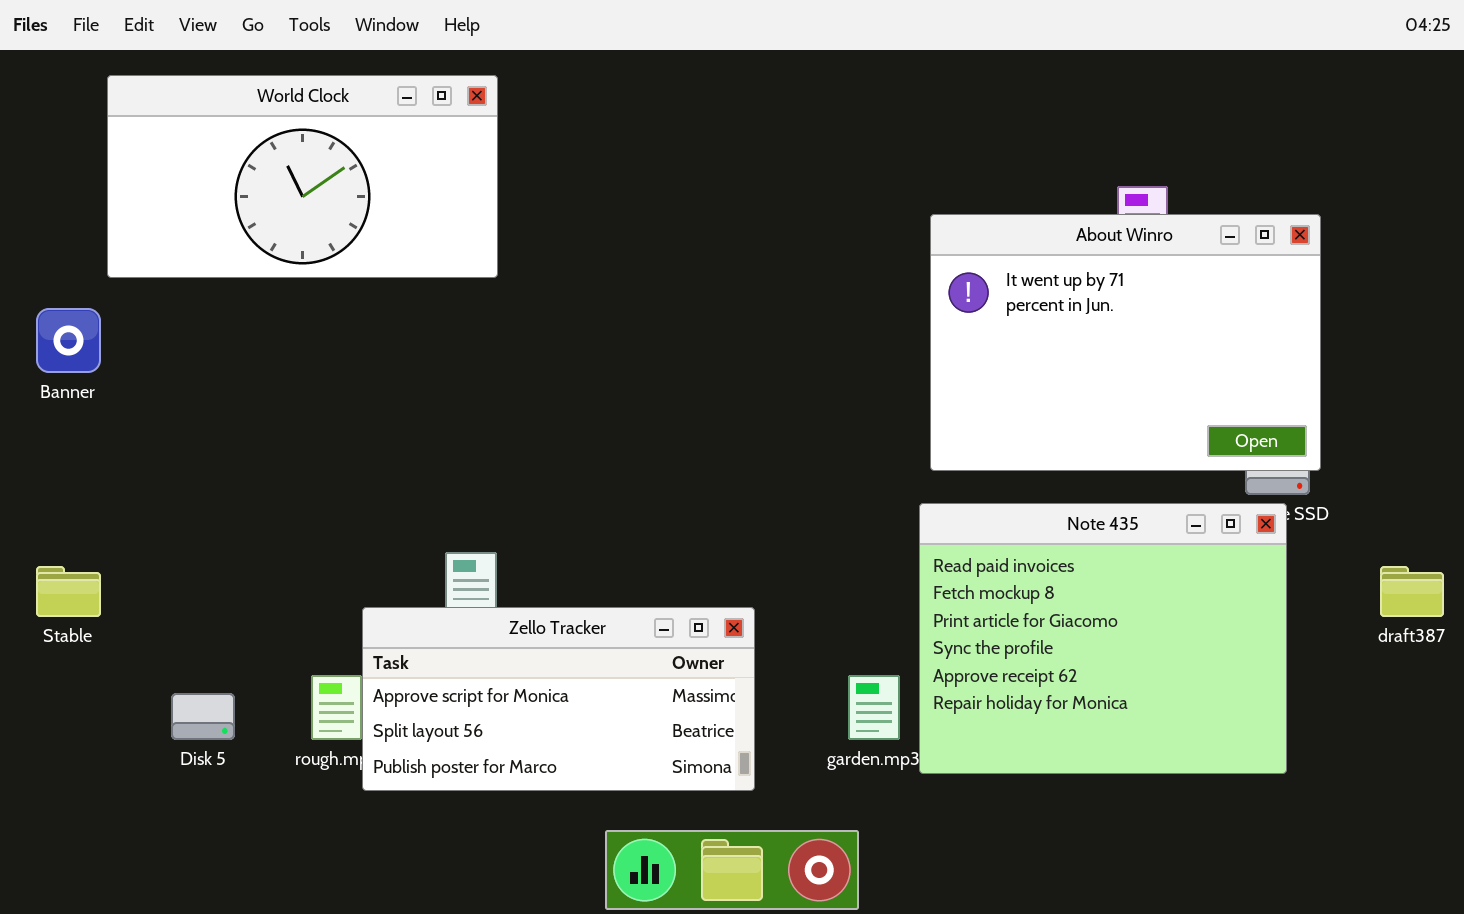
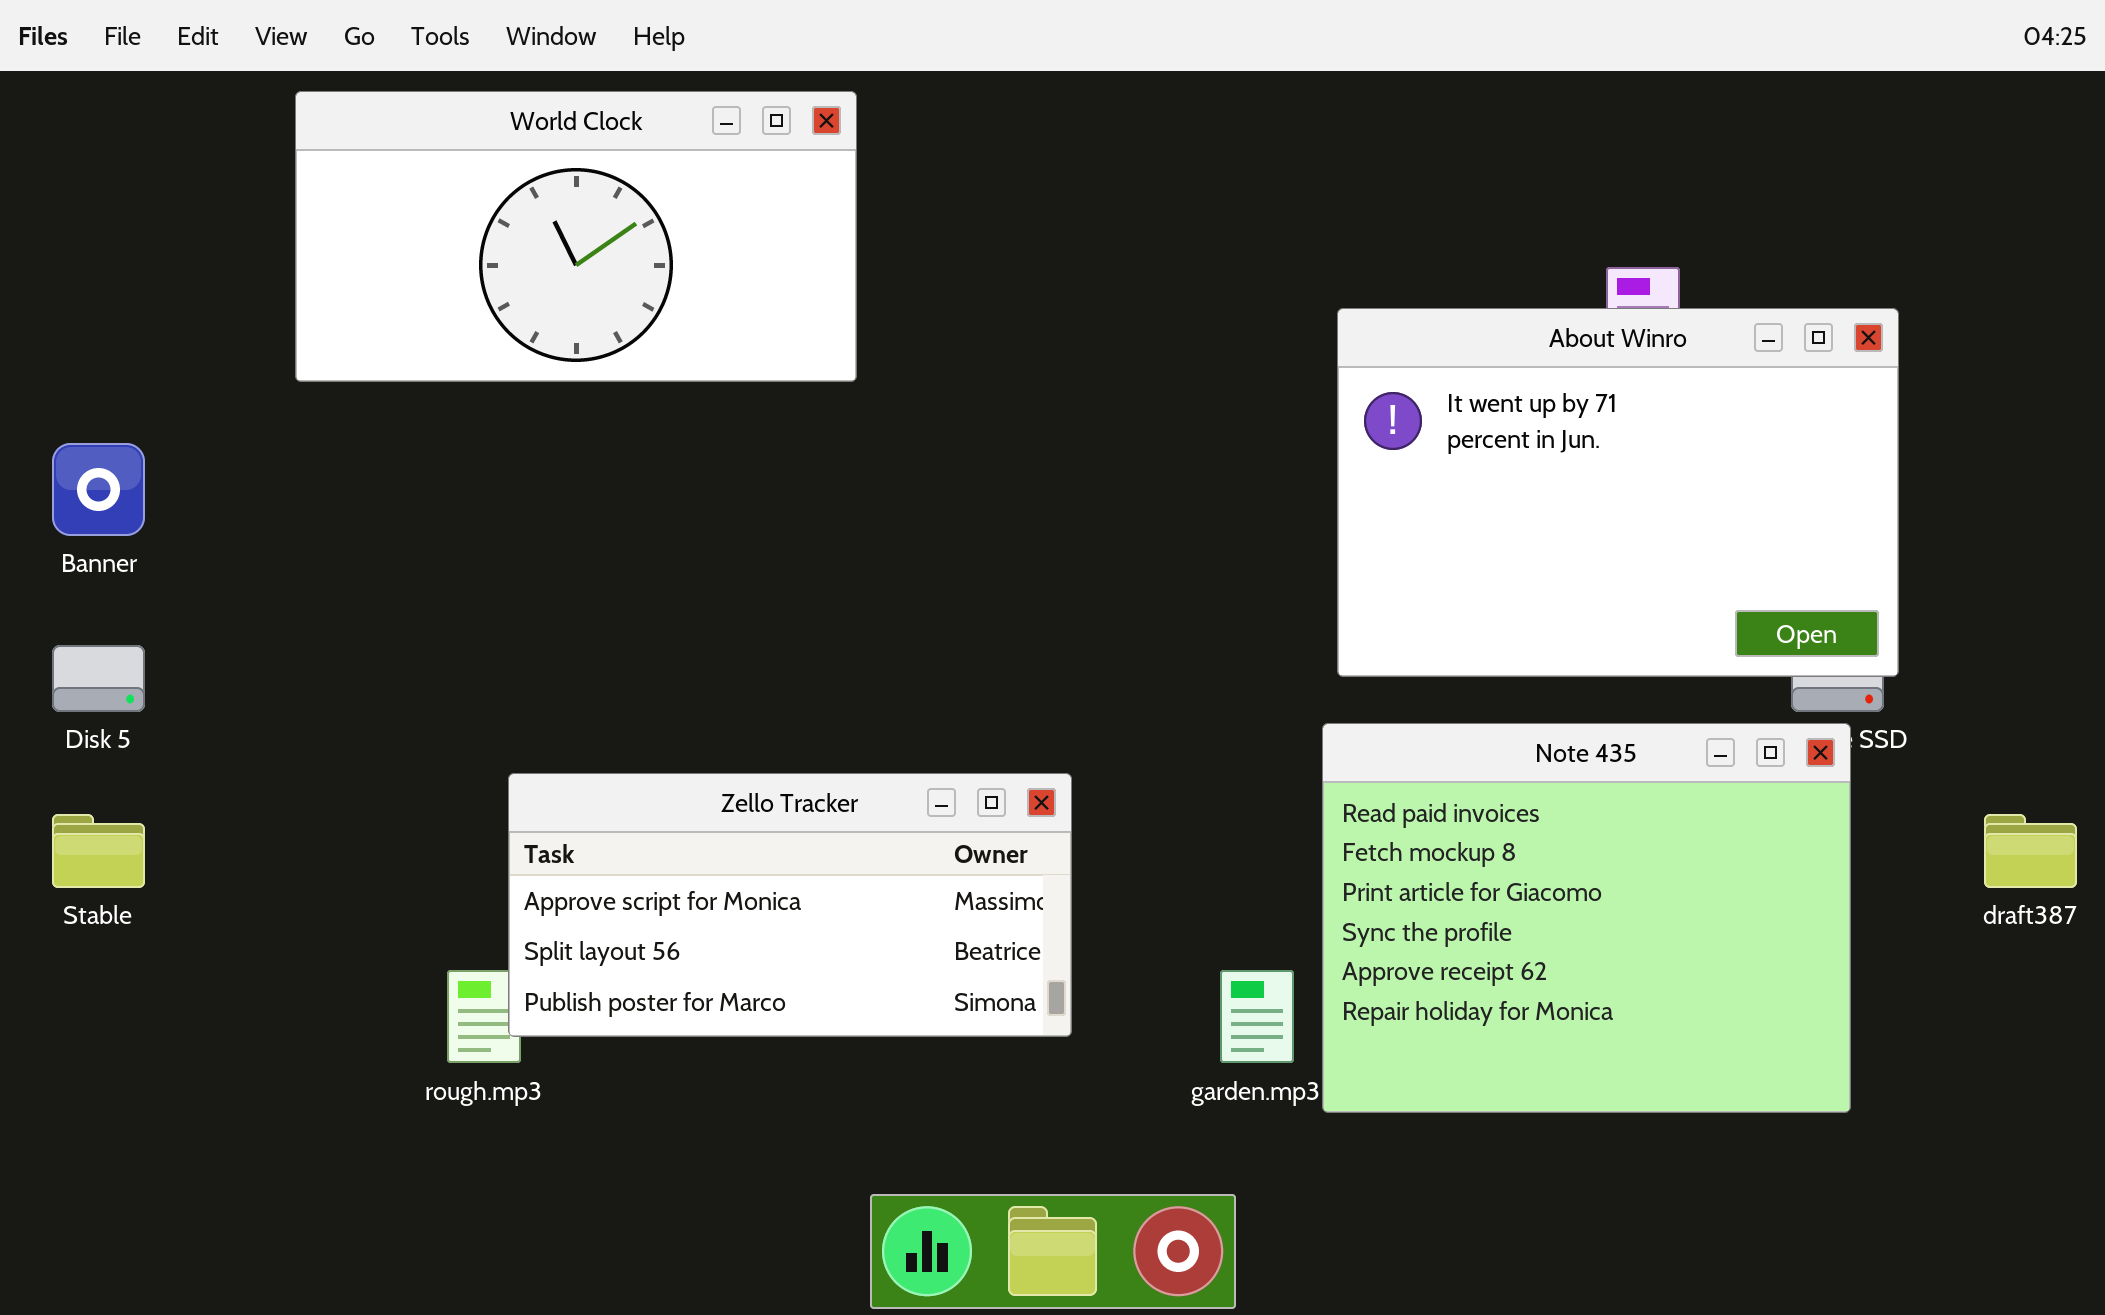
World Clock: [107,75,498,278] -> [295,91,857,382], moved
Zello Tracker: [362,607,755,791] -> [508,773,1072,1037], moved
Disk 5: [171,693,235,740] -> [52,645,145,712], moved

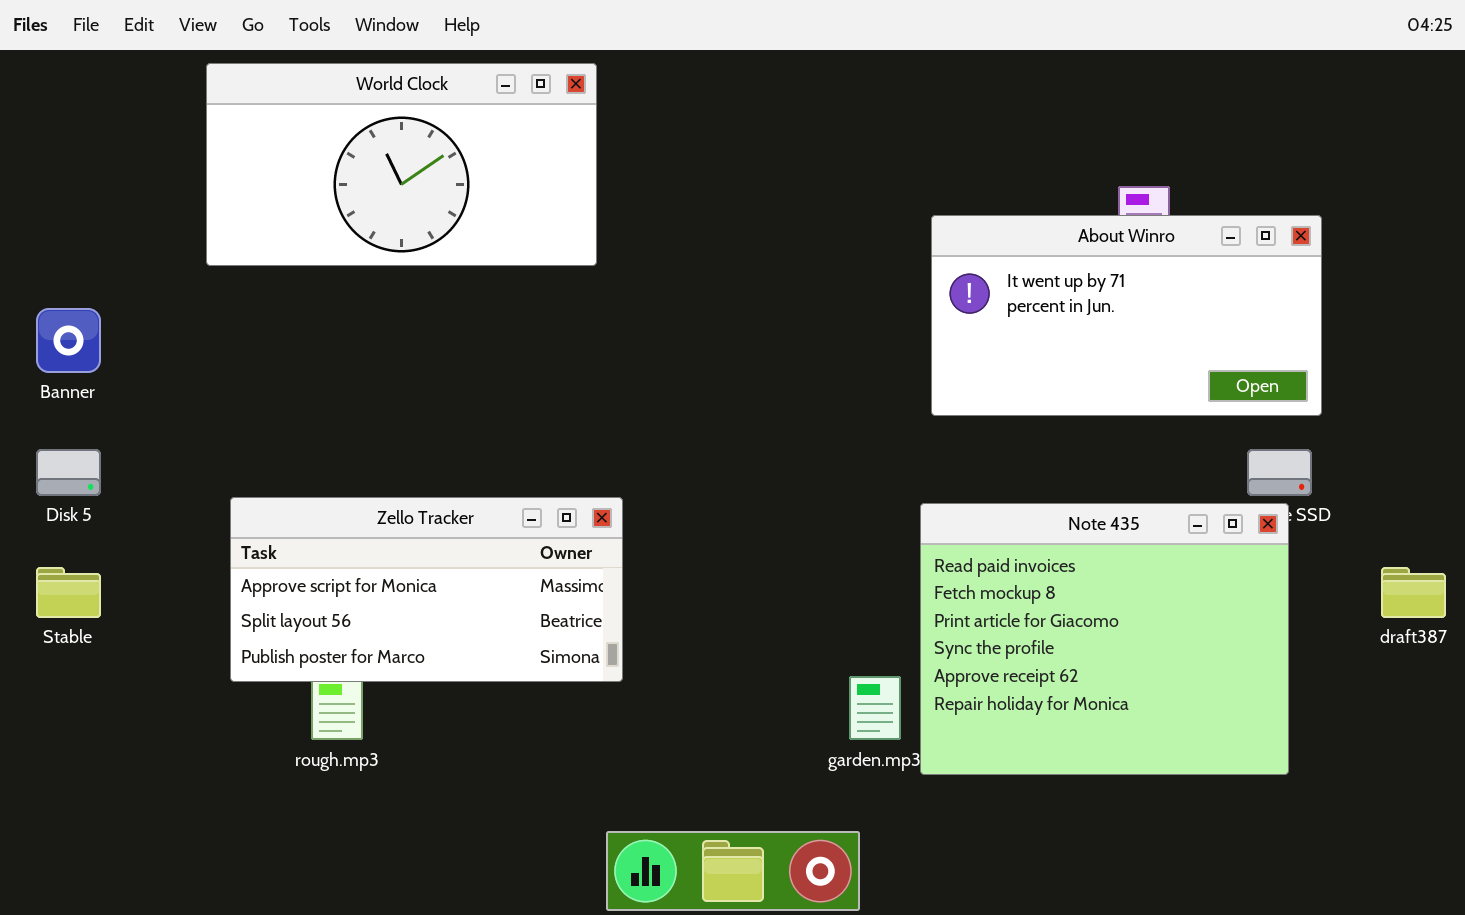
About Winro: [1337,308,1899,677] -> [931,215,1322,416], resized
Zello Tracker: [508,773,1072,1037] -> [230,497,623,682], moved

